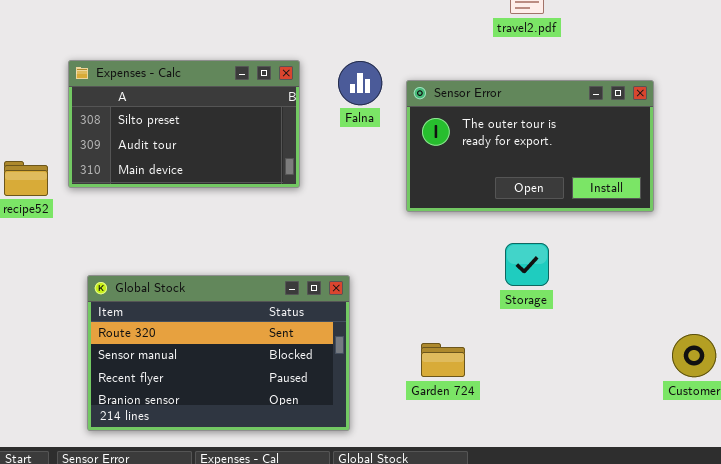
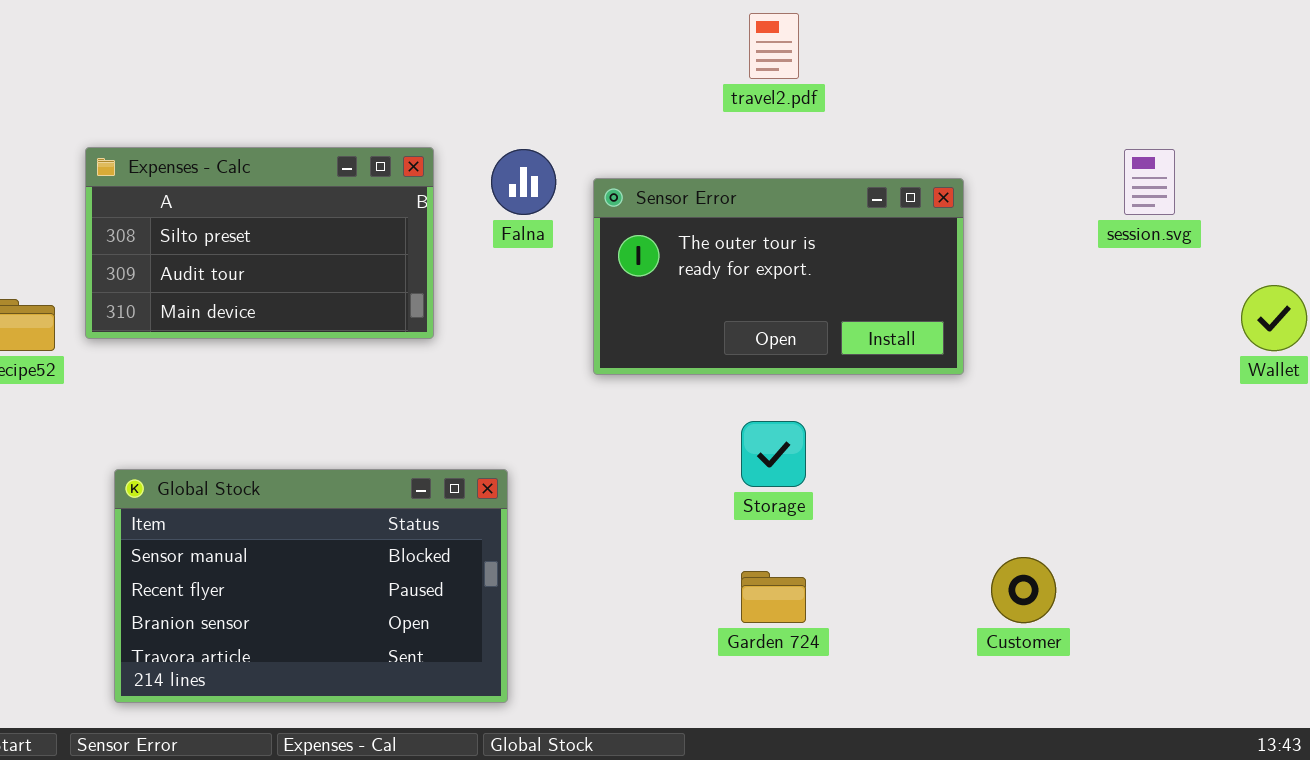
Global Stock: [87,275,350,431] -> [114,469,508,703], scrolled down 1 row
Garden 724: [421,343,465,377] -> [741,571,806,623], moved

